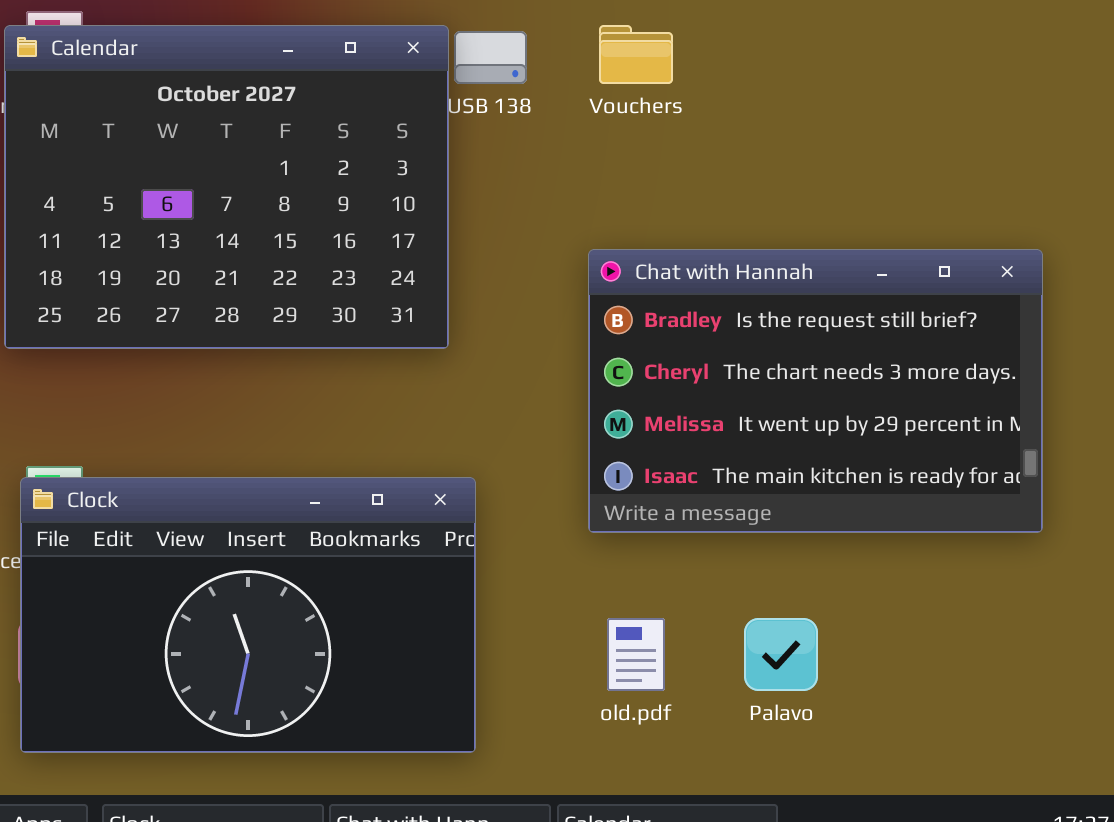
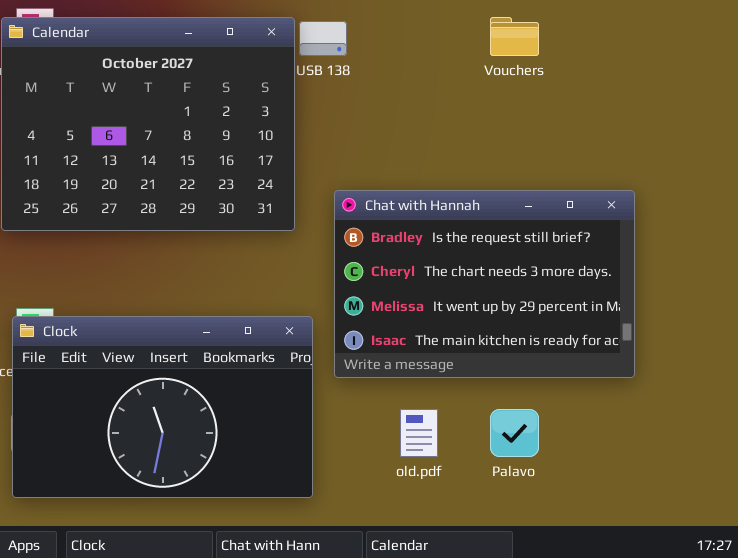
Vouchers: [599,25,673,84] -> [490,17,539,56], moved
Chat with Hannah: [588,249,1043,533] -> [334,190,635,378], moved

